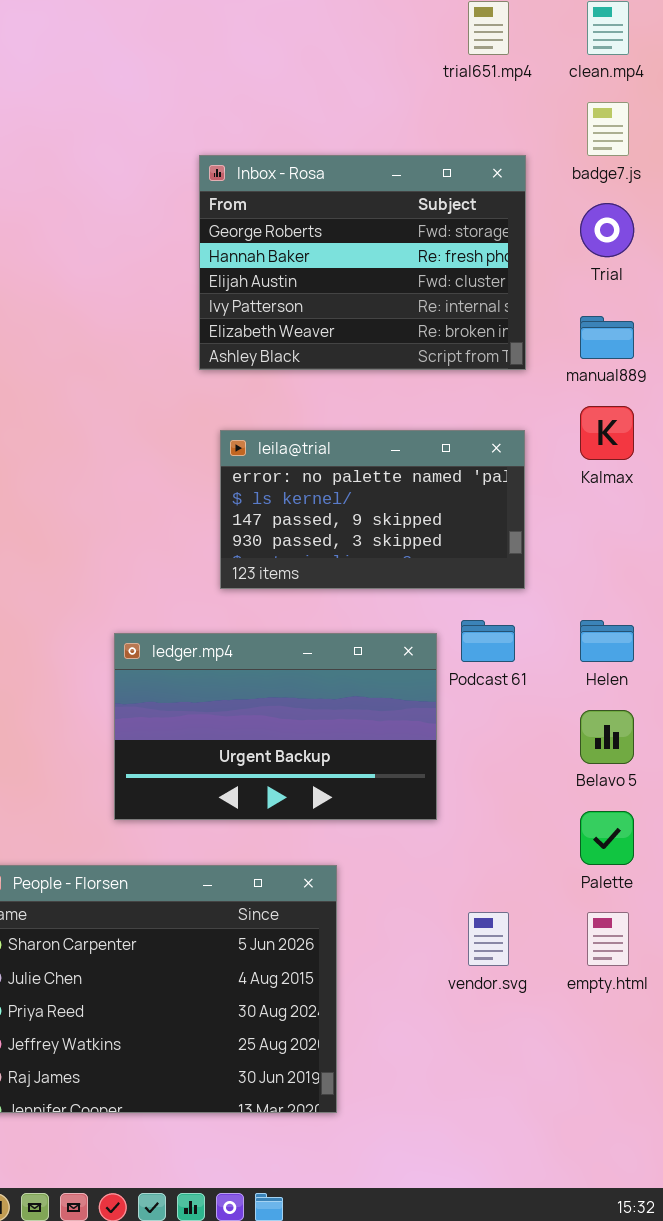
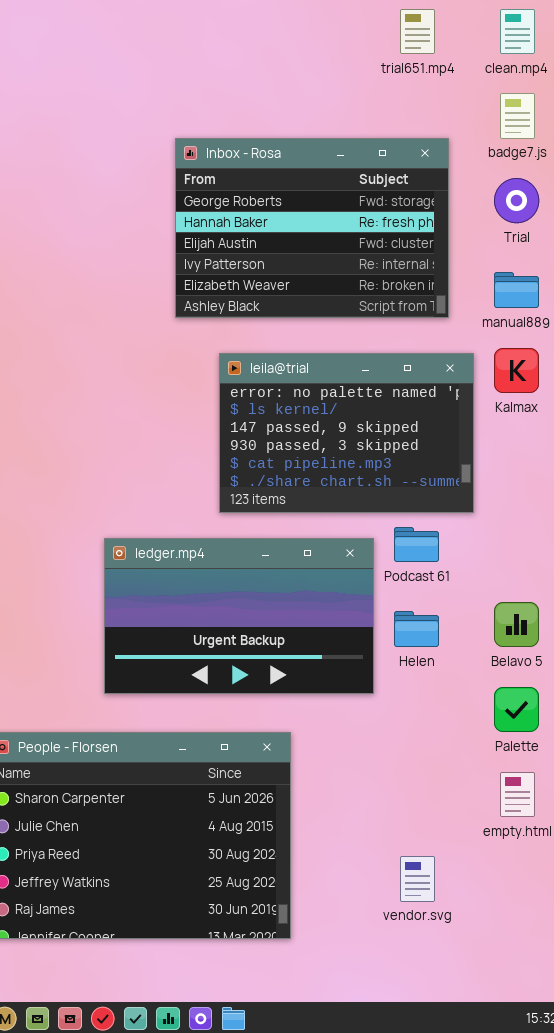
leila@trial: [220,430,525,589] -> [219,353,474,513], moved, resized
Helen: [580,620,634,662] -> [394,611,439,647], moved
vendor.svg: [468,912,509,966] -> [400,856,435,902], moved

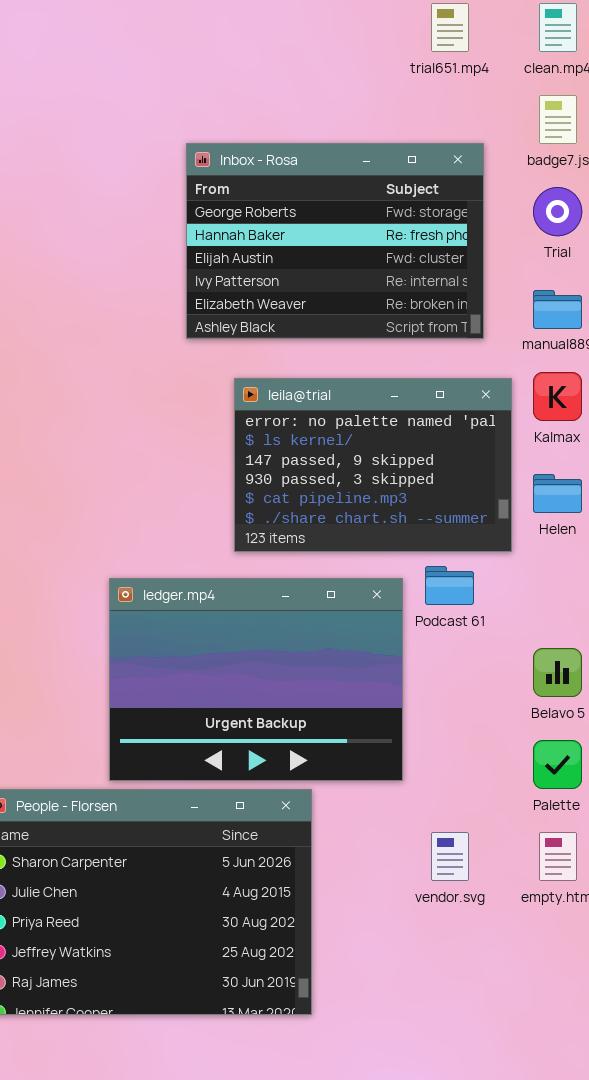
ledger.mp4: [104,538,374,694] -> [109,578,403,781], resized
Helen: [394,611,439,647] -> [533,474,582,513], moved
vendor.svg: [400,856,435,902] -> [431,832,469,881], moved

